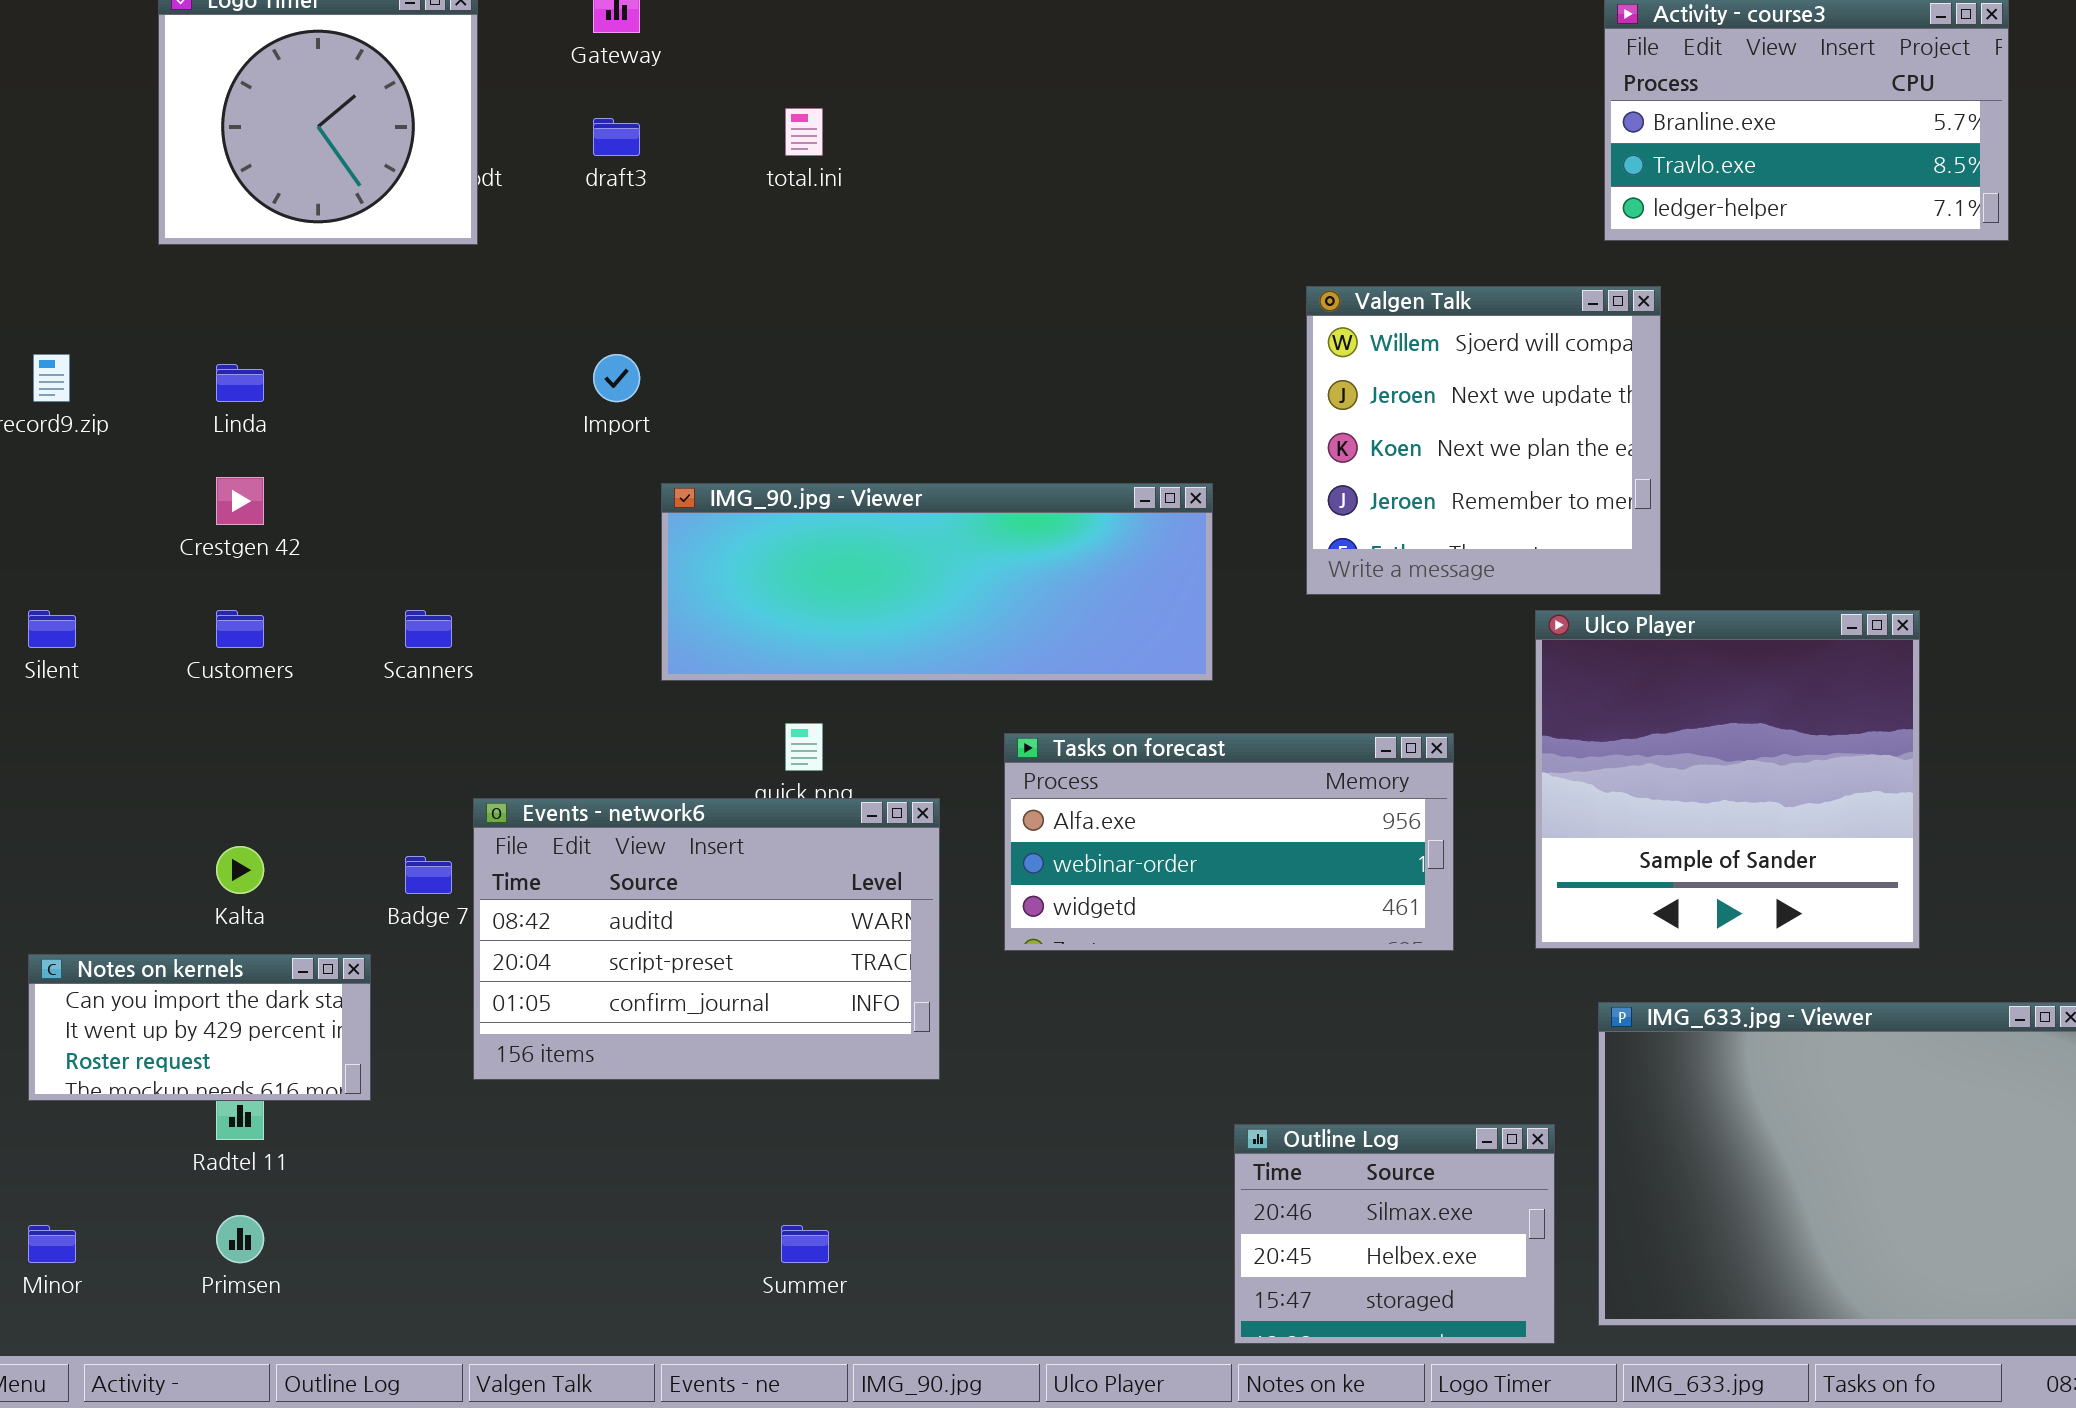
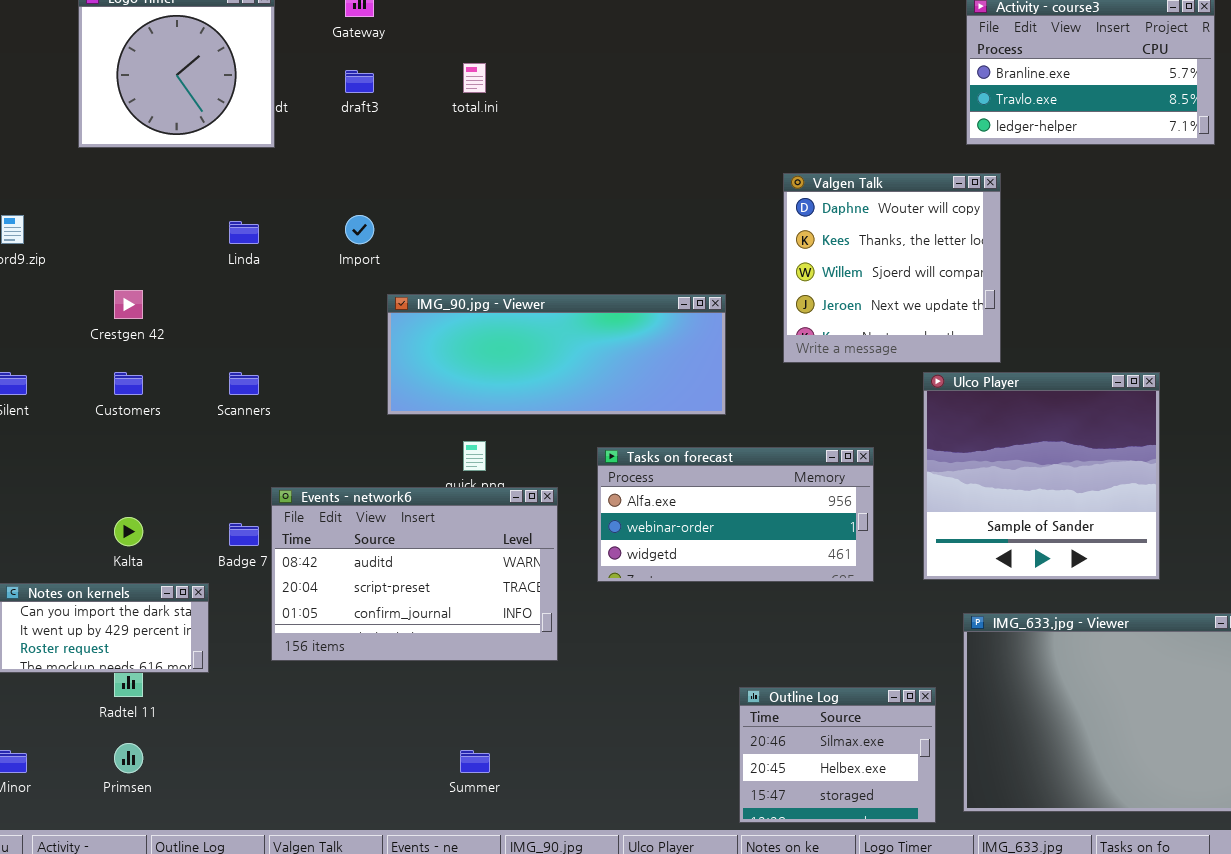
Valgen Talk: [1306,286,1661,595] -> [783,173,1001,363], scrolled up 2 rows
Linda: [216,364,264,402] -> [229,221,259,244], moved

